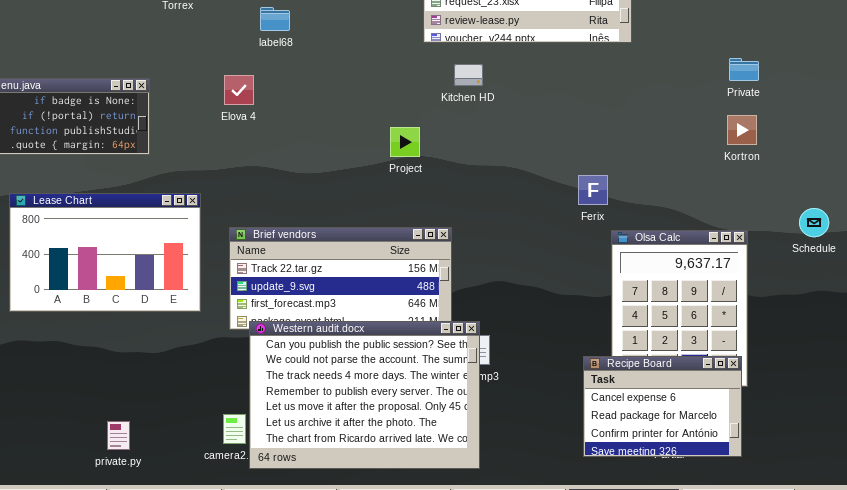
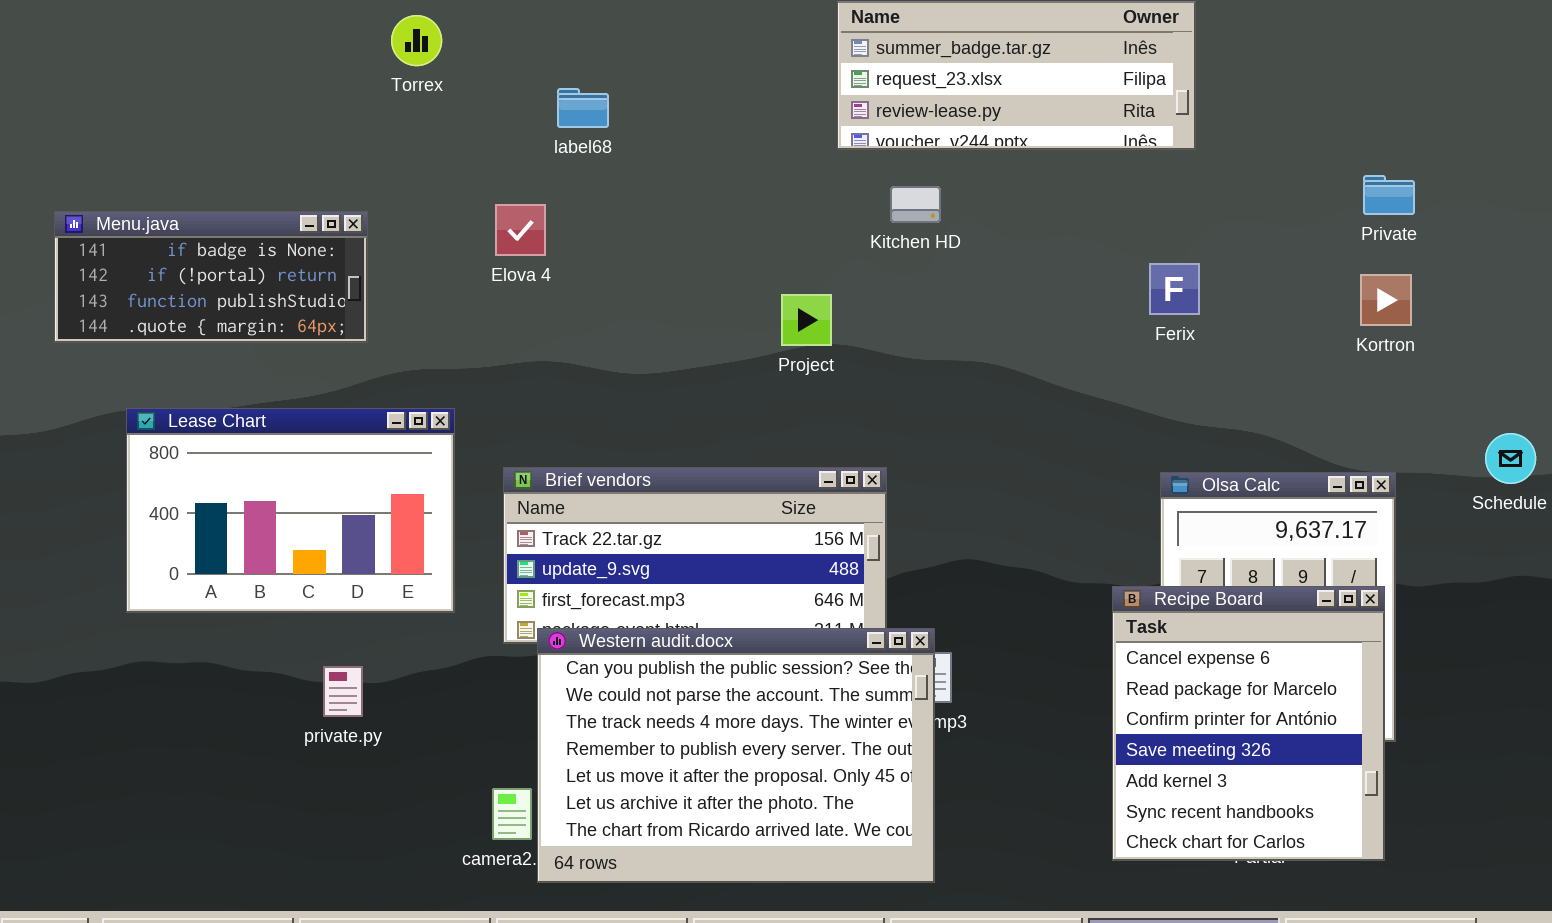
Ferix: [578,175,608,205] -> [1149,263,1200,315], moved
Recipe Board: [583,356,742,457] -> [1112,586,1385,861], resized
private.py: [107,421,130,450] -> [323,666,363,717], moved

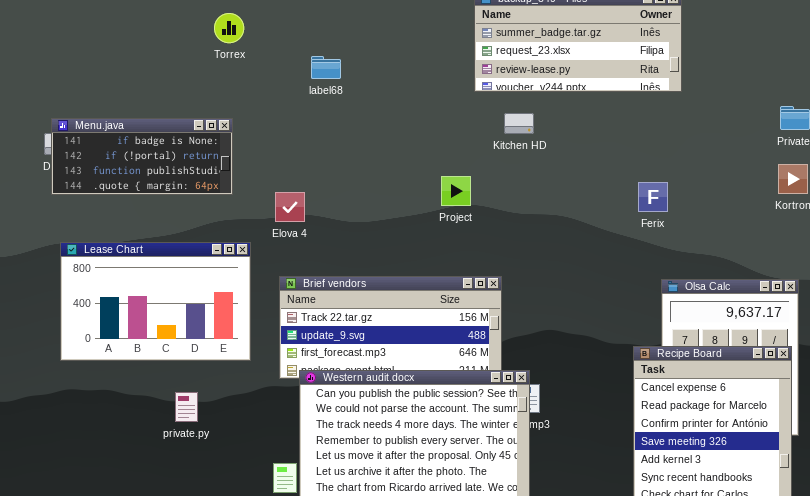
Elova 4: [495,204,546,256] -> [275,192,305,222], moved
Menu.java: [54,211,368,343] -> [51,118,233,195], moved
Ferix: [1149,263,1200,315] -> [638,182,668,212], moved

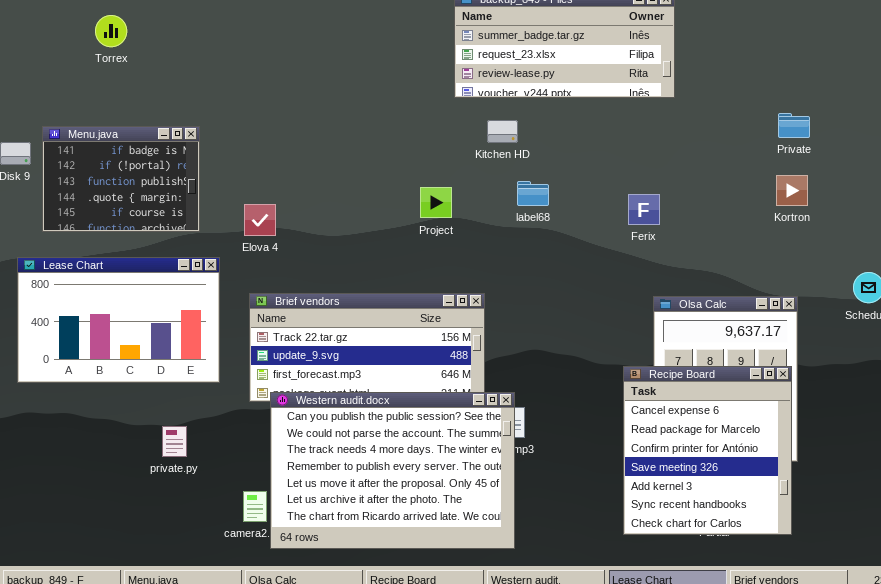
Torrex: [214,13,244,43] -> [95,15,127,47], moved
label68: [311,56,341,79] -> [517,181,549,206], moved
Menu.java: [51,118,233,195] -> [42,126,200,232], resized
private.py: [175,392,198,422] -> [162,426,187,457], moved

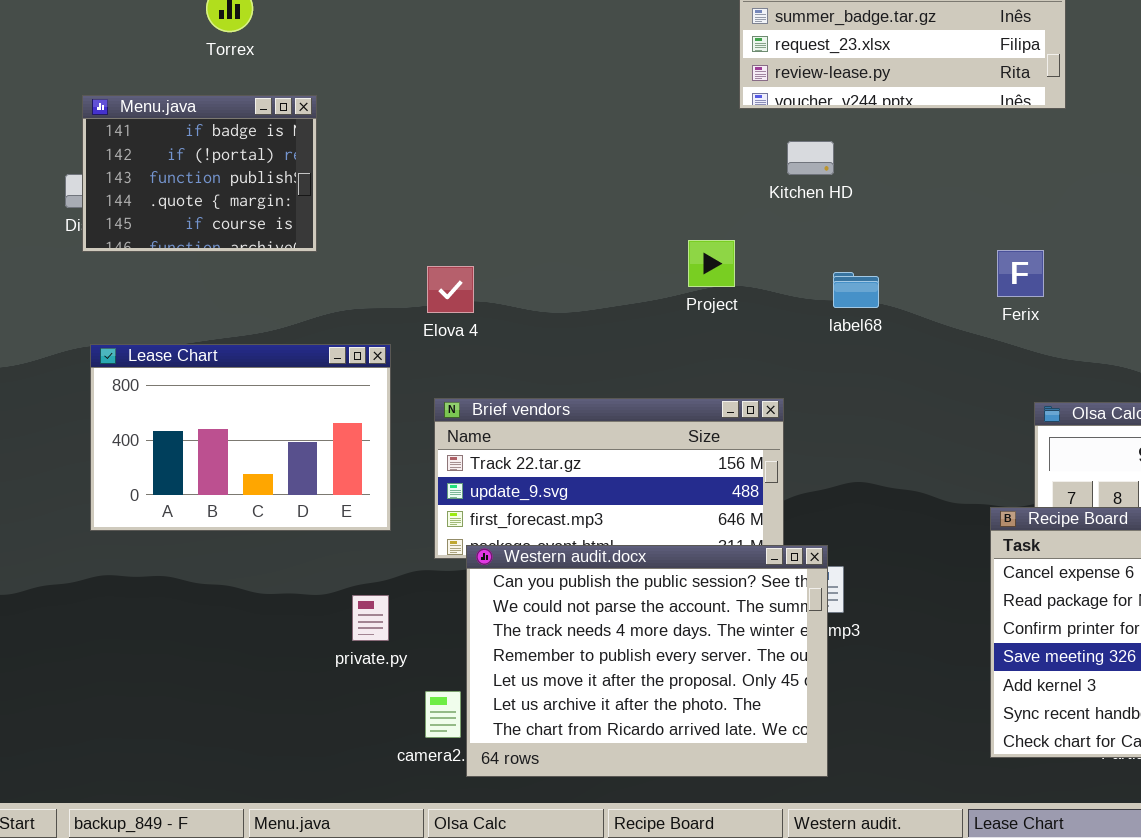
Menu.java: [42,126,200,232] -> [82,95,317,252], moved
label68: [517,181,549,206] -> [833,272,879,308], moved
private.py: [162,426,187,457] -> [352,595,389,641], moved

